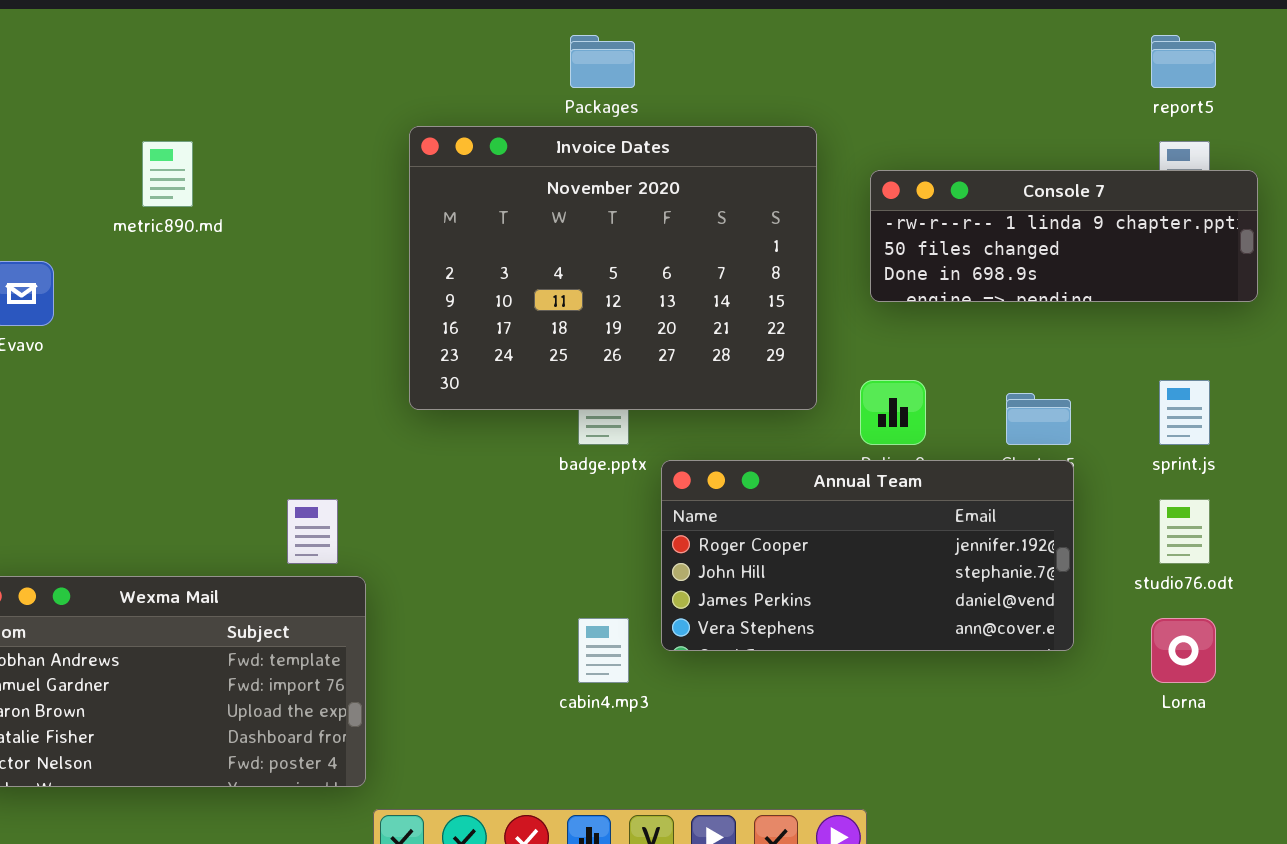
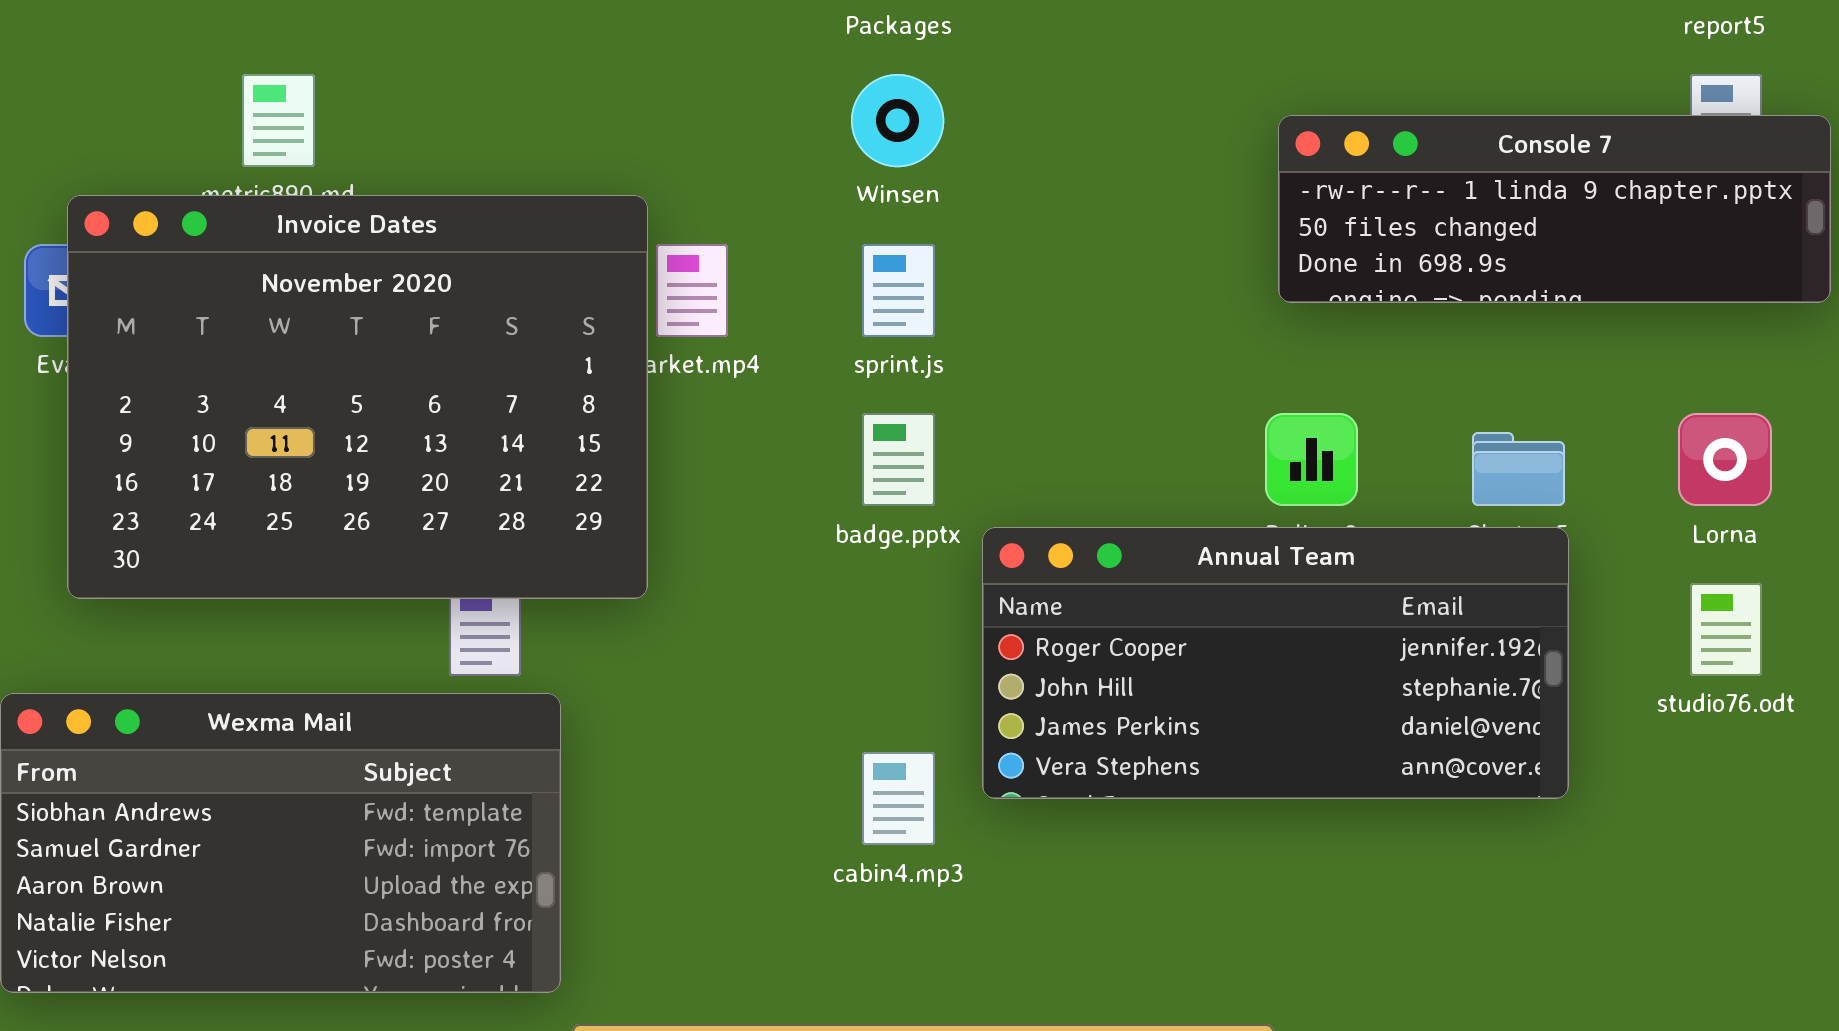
Invoice Dates: [409,126,817,410] -> [67,195,648,599], moved
sprint.js: [1159,380,1210,445] -> [862,244,935,337], moved
Lorna: [1151,618,1216,683] -> [1678,413,1772,506], moved

